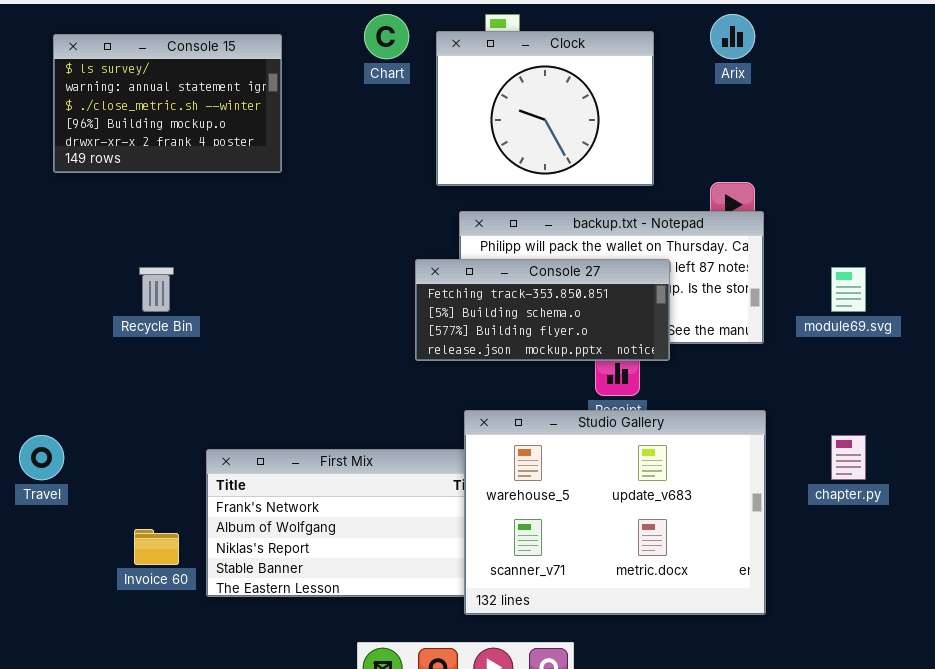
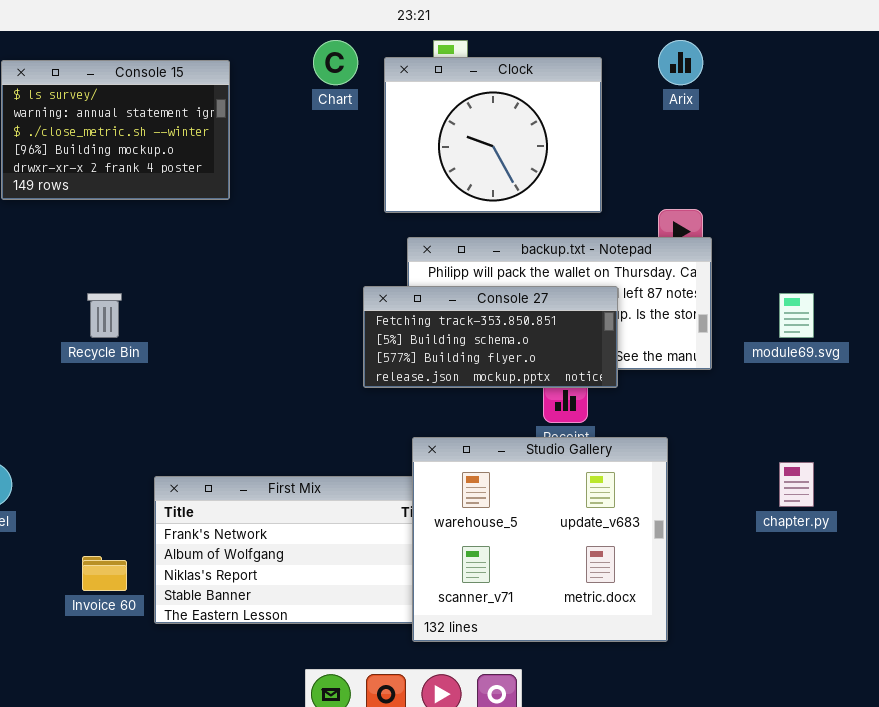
Studio Gallery: [464,410,766,615] -> [412,437,668,642], resized

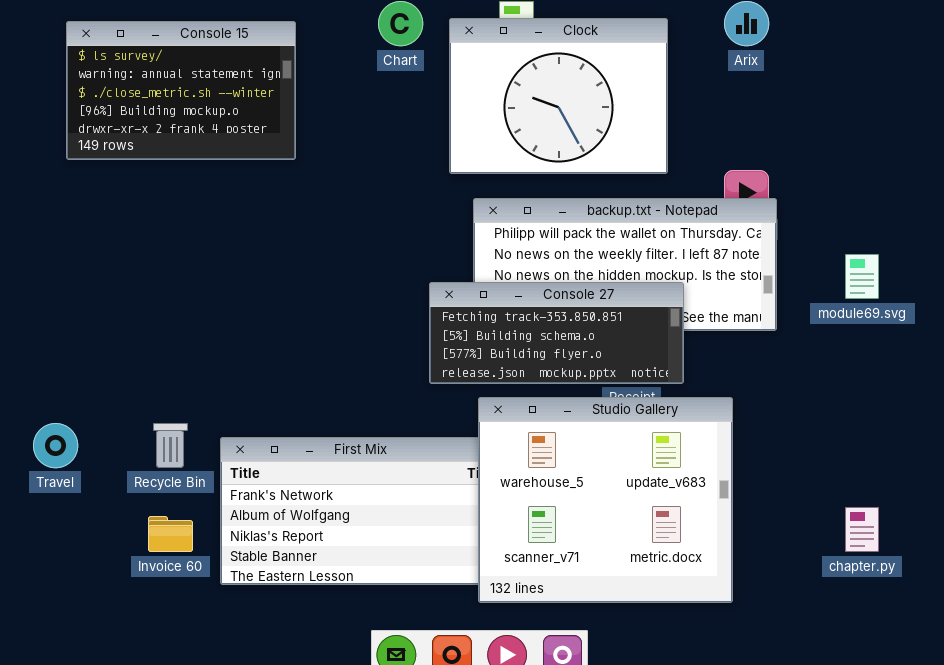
Console 27: [363,286,618,388] -> [429,282,684,384], moved
Recycle Bin: [87,293,122,338] -> [153,423,188,468], moved
chapter.py: [779,462,814,507] -> [845,507,879,552], moved

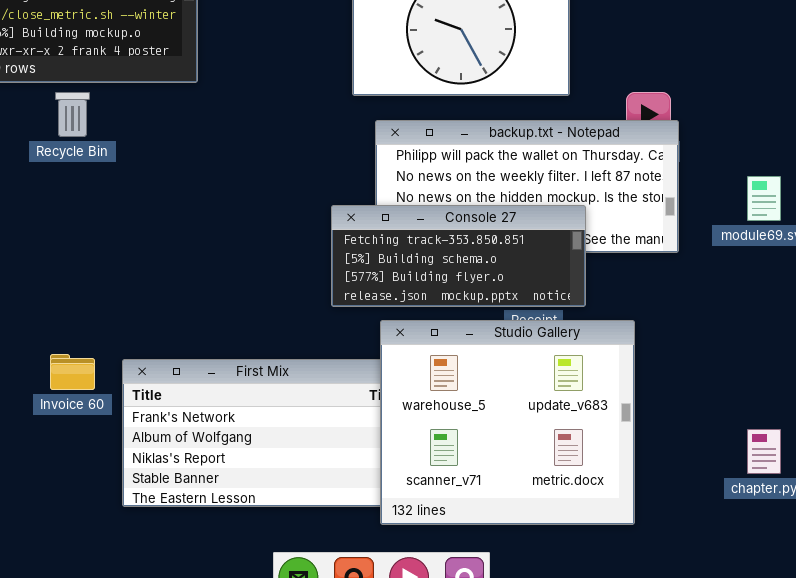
Recycle Bin: [153,423,188,468] -> [55,92,90,137], moved
Invoice 60: [148,516,193,552] -> [50,354,95,390], moved

